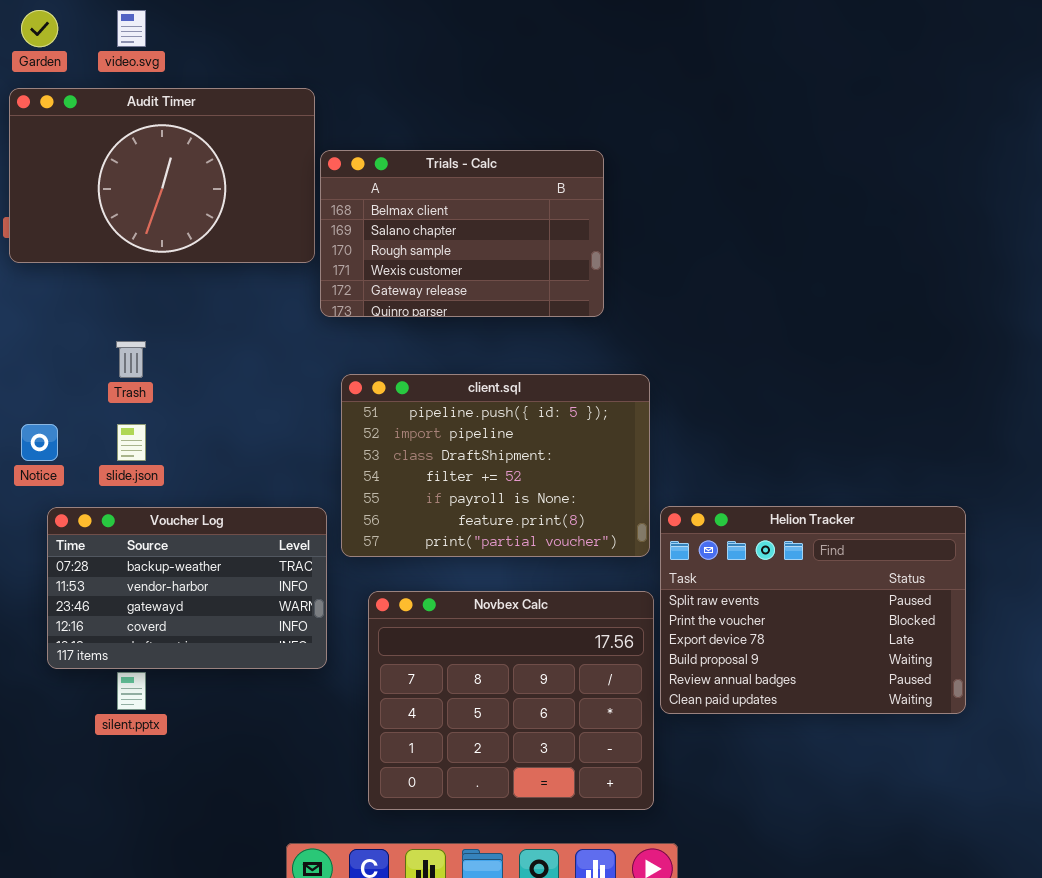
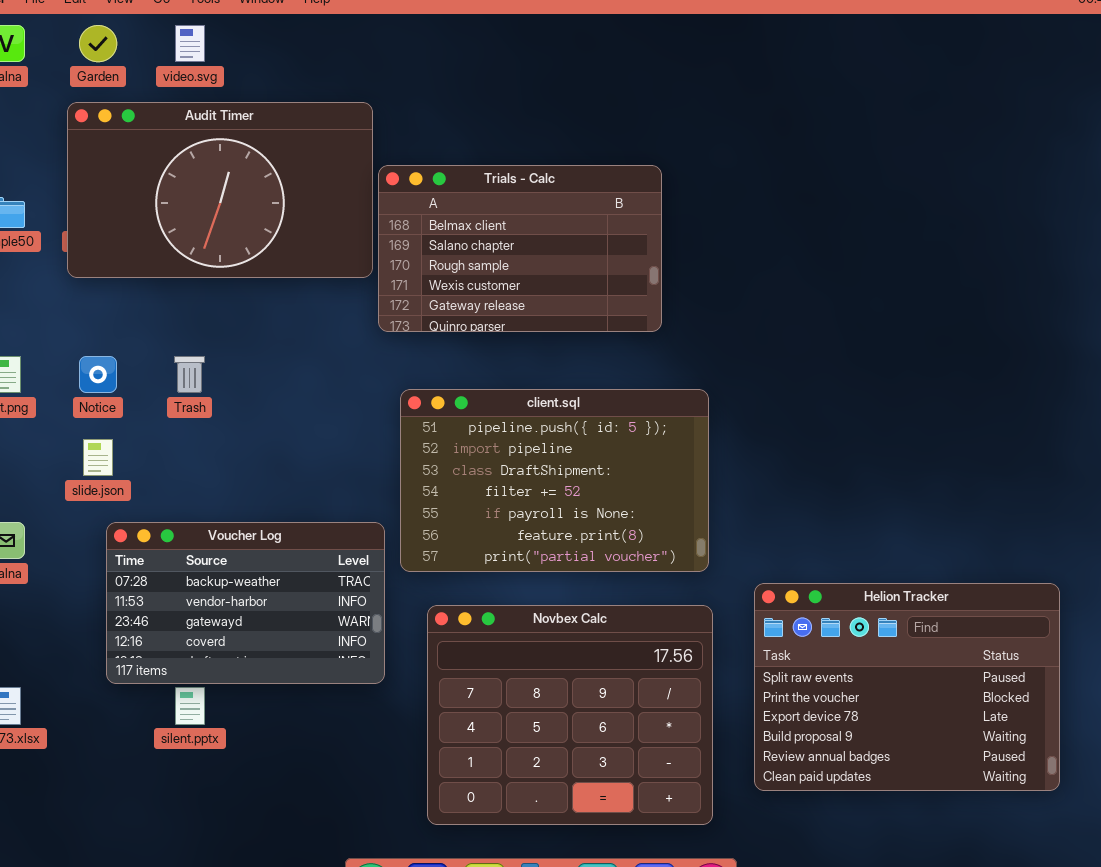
Notice: [21,424,58,461] -> [79,356,117,393], moved
slide.json: [117,424,146,461] -> [83,439,113,476], moved
Helion Tracker: [660,506,966,714] -> [754,583,1060,791], moved

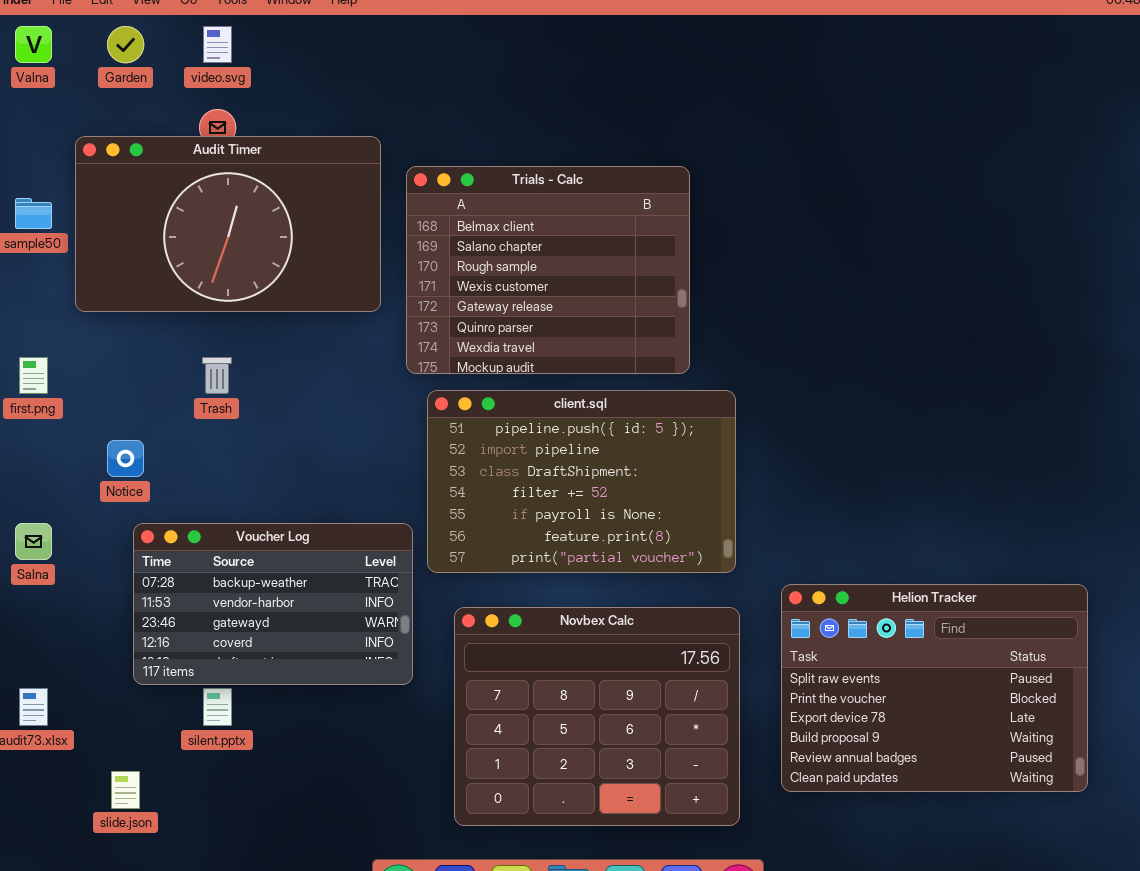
Audit Timer: [67,102,373,278] -> [75,136,381,312], moved
Trials - Calc: [378,165,662,332] -> [406,166,690,374], resized
Notice: [79,356,117,393] -> [107,440,144,477], moved
slide.json: [83,439,113,476] -> [111,771,140,809], moved

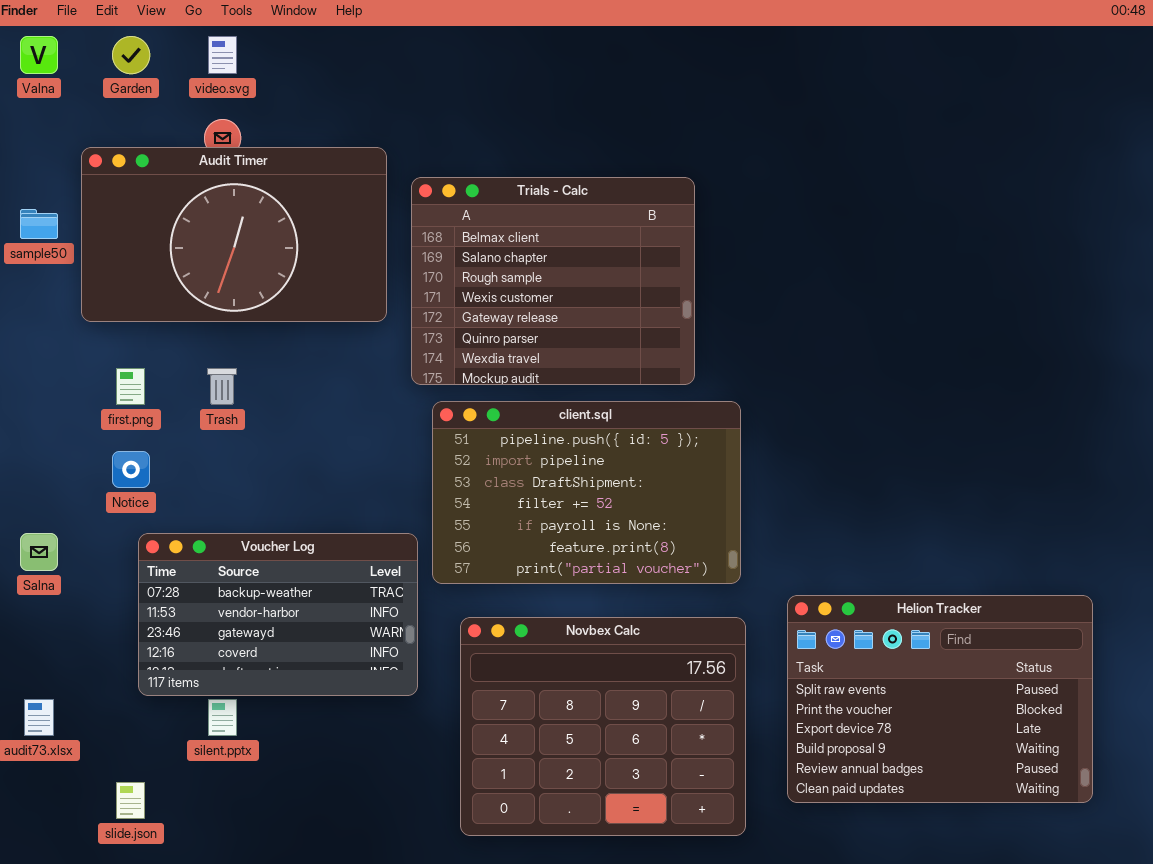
first.png: [19,357,48,394] -> [116,368,145,405], moved

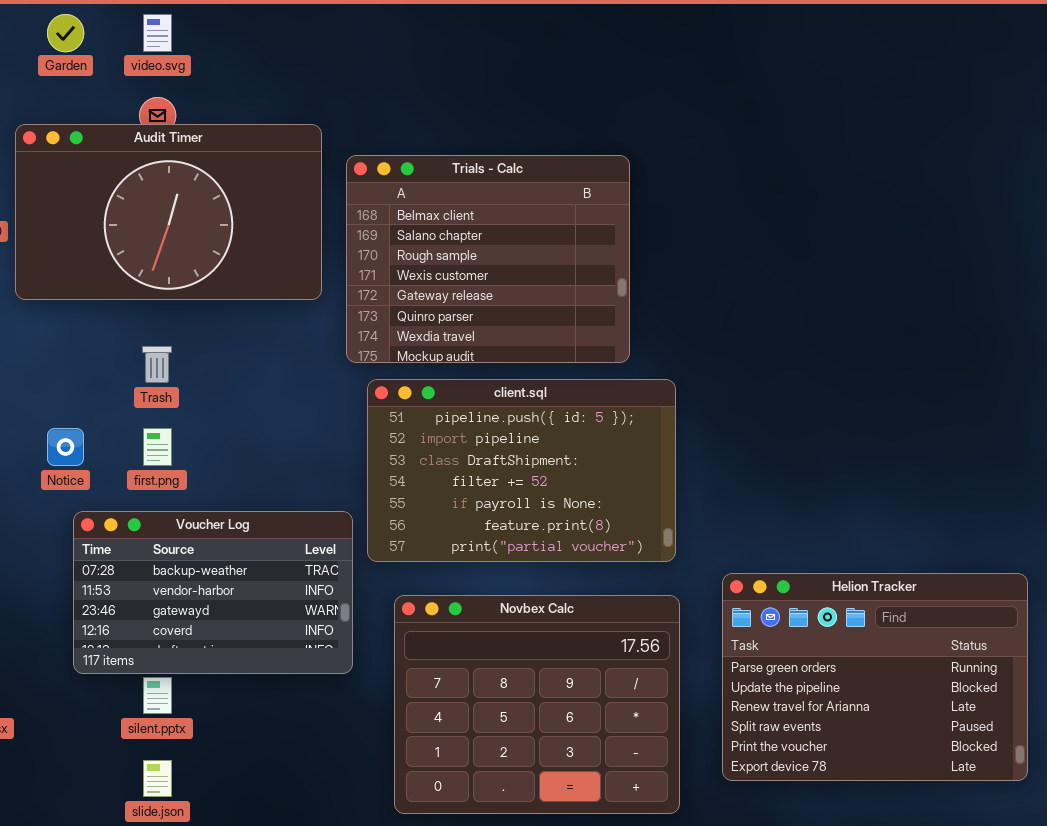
first.png: [116,368,145,405] -> [143,428,172,466], moved
Helion Tracker: [787,595,1093,803] -> [722,573,1028,781], scrolled up 3 rows
slide.json: [116,782,145,819] -> [143,760,172,797], moved

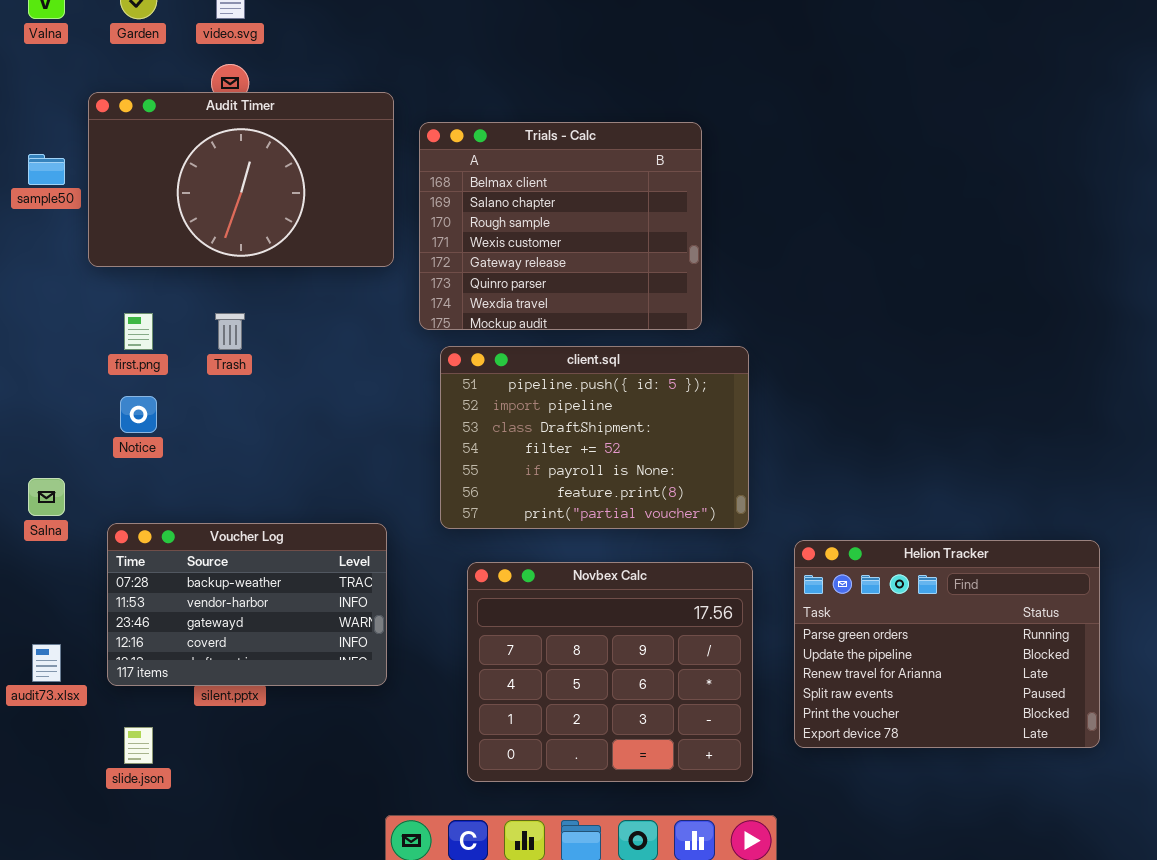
first.png: [143,428,172,466] -> [124,313,153,350], moved
Voucher Log: [73,511,353,674] -> [107,523,387,686], moved
slide.json: [143,760,172,797] -> [124,727,153,764], moved

